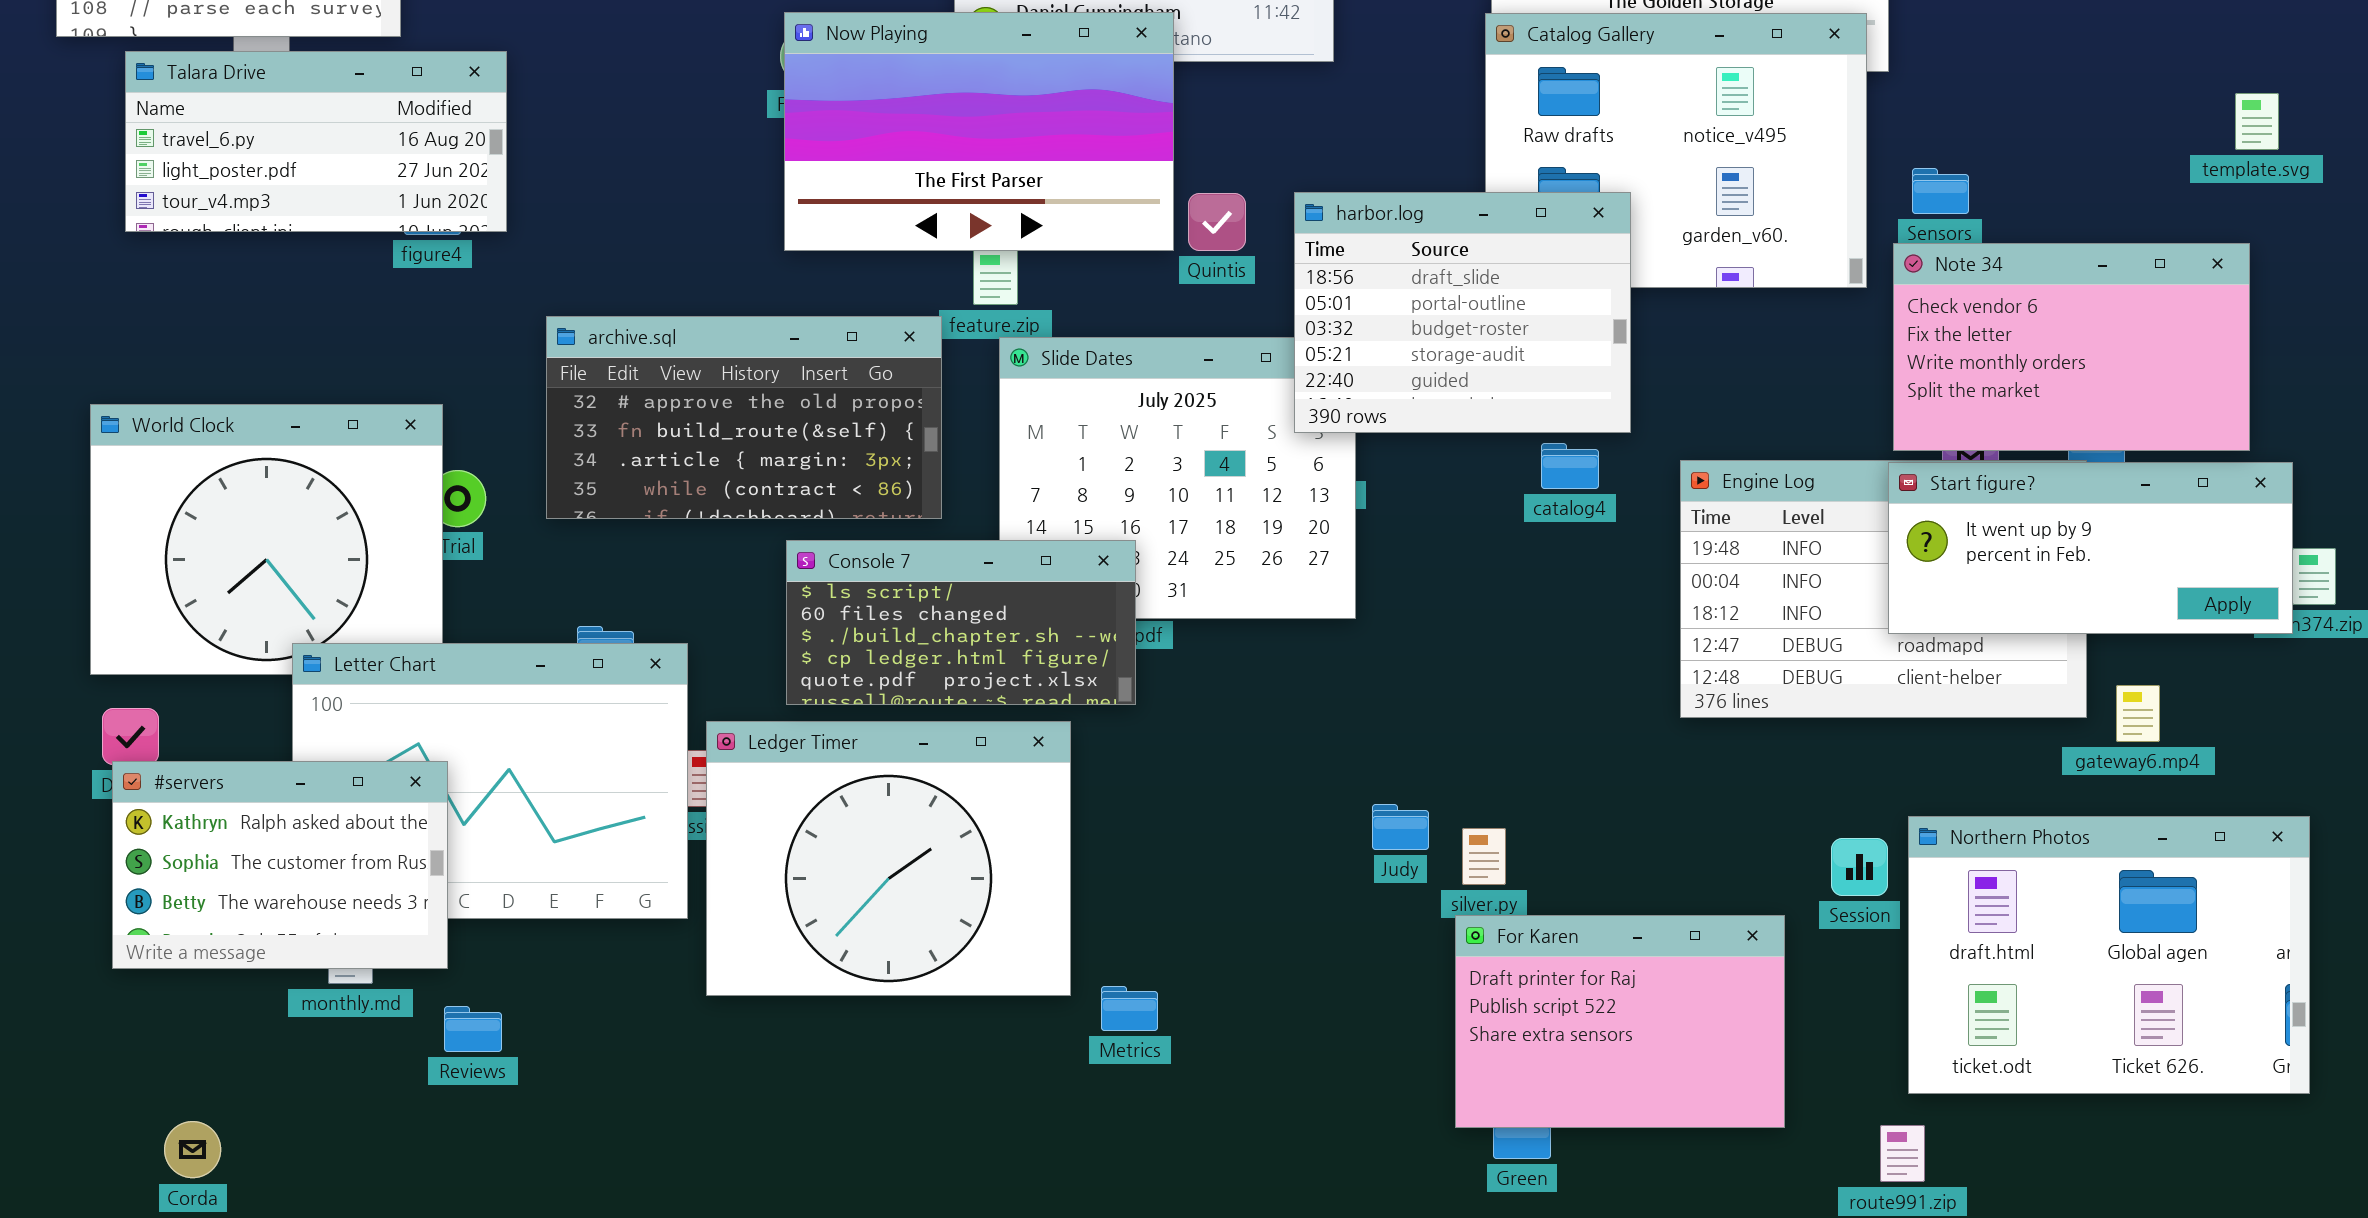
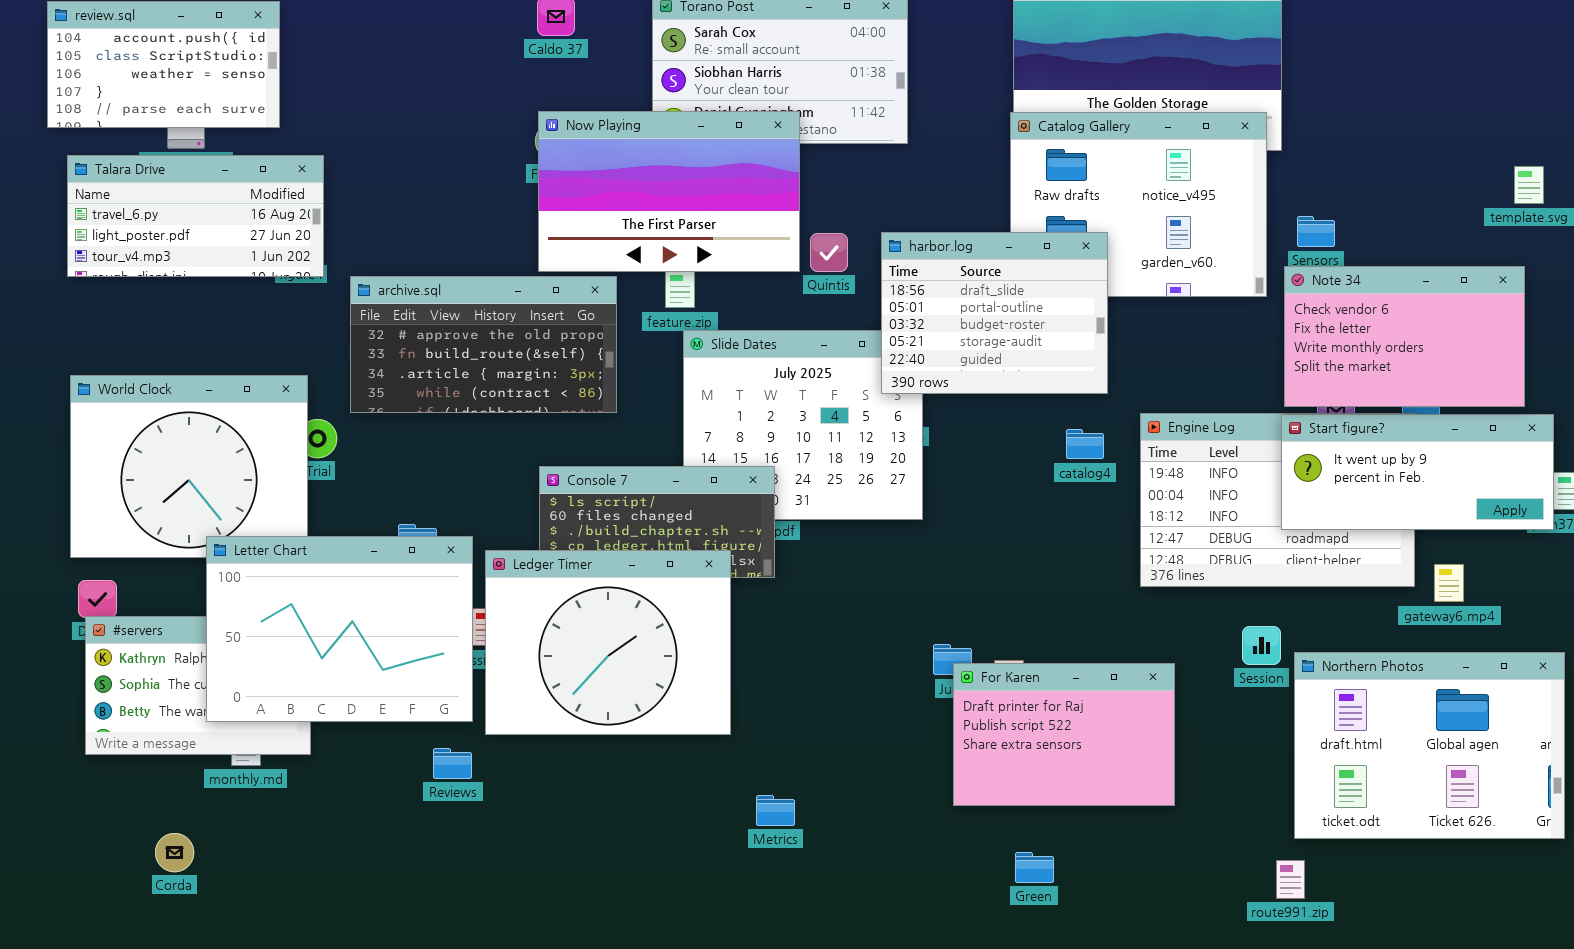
Talara Drive: [125,51,507,232] -> [67,155,324,277], moved
archive.sql: [546,316,942,519] -> [350,276,617,413], moved
catalog4: [1541,443,1599,489] -> [1066,429,1104,459], moved
Letter Chart: [292,643,688,919] -> [206,536,473,722], raised
Ledger Timer: [706,721,1071,996] -> [485,550,731,735], moved
Session: [1831,838,1888,896] -> [1242,626,1281,665], moved
For Karen: [1455,915,1785,1128] -> [953,663,1175,806], moved
Metrics: [1101,986,1158,1031] -> [756,795,795,826], moved
Reviews: [444,1006,502,1052] -> [433,748,472,779], moved
Corda: [164,1121,221,1178] -> [155,833,194,872], moved

